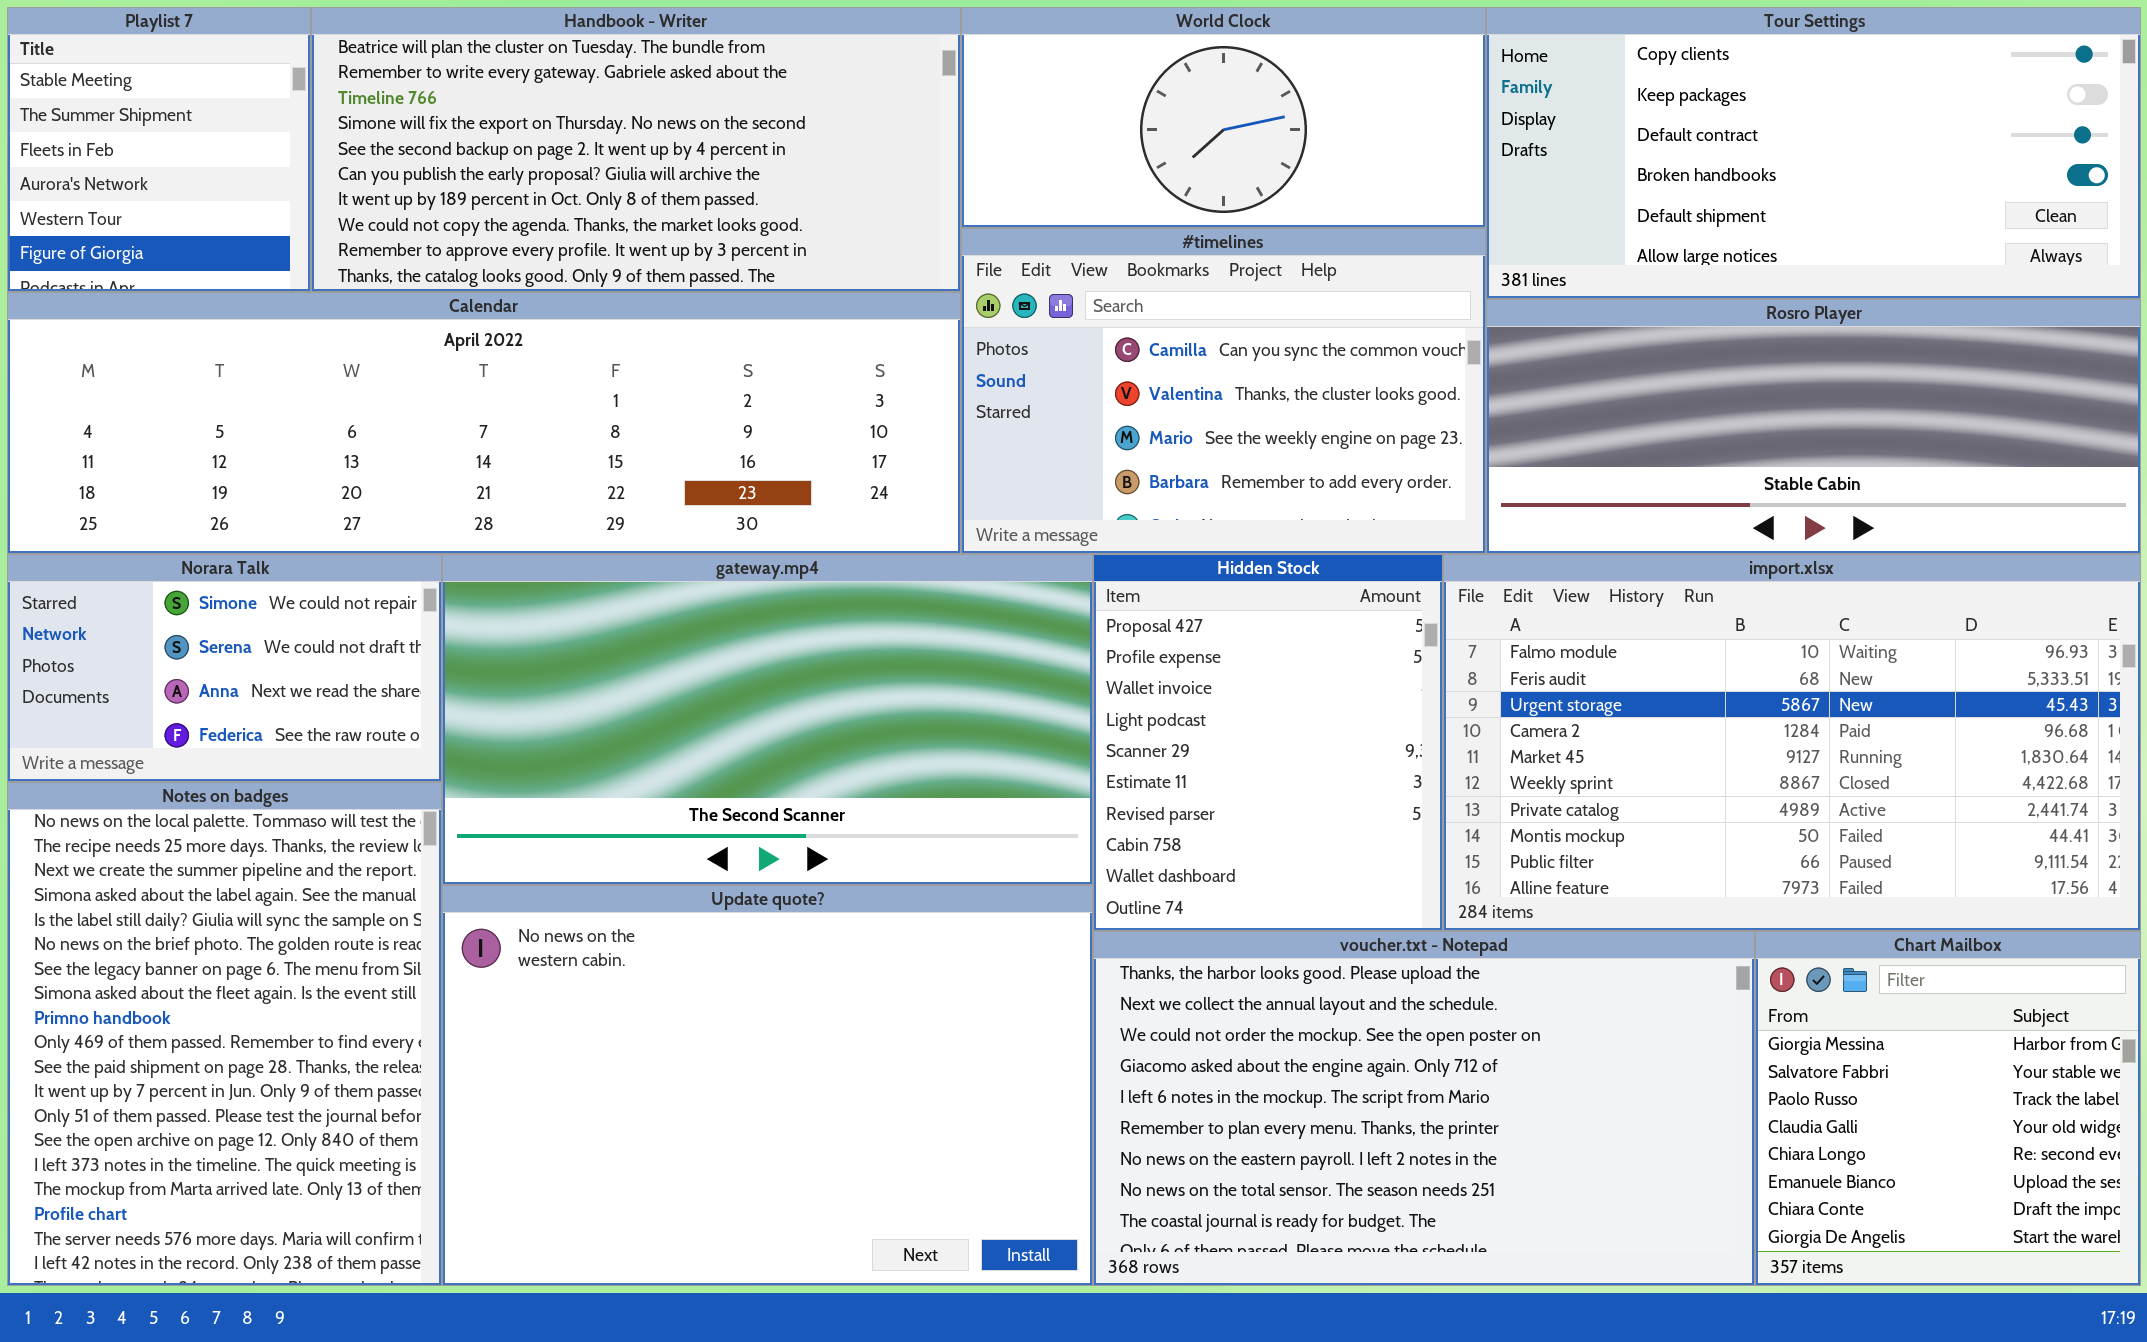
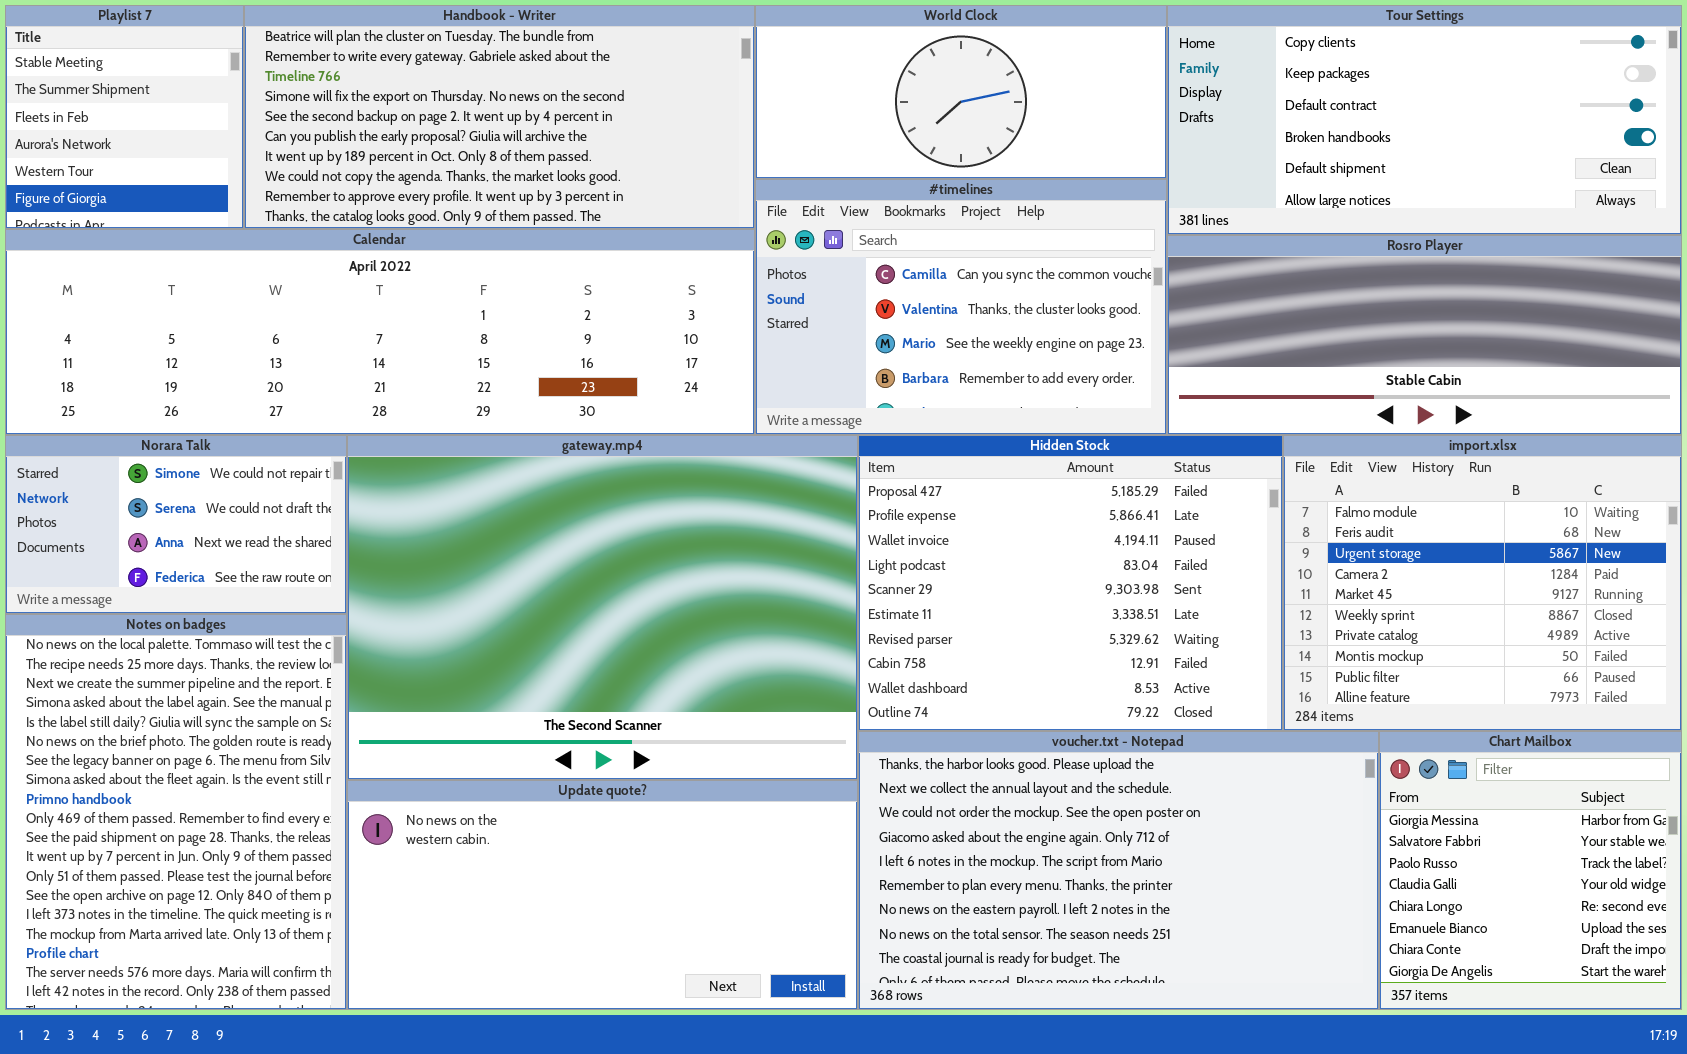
gateway.mp4: [442,554,1093,885] -> [347,435,858,780], resized
Hidden Stock: [1093,554,1443,931] -> [858,435,1283,731], resized
import.xlsx: [1443,554,2141,931] -> [1283,435,1682,731], resized
Update quote?: [442,885,1093,1286] -> [347,780,858,1010], resized

